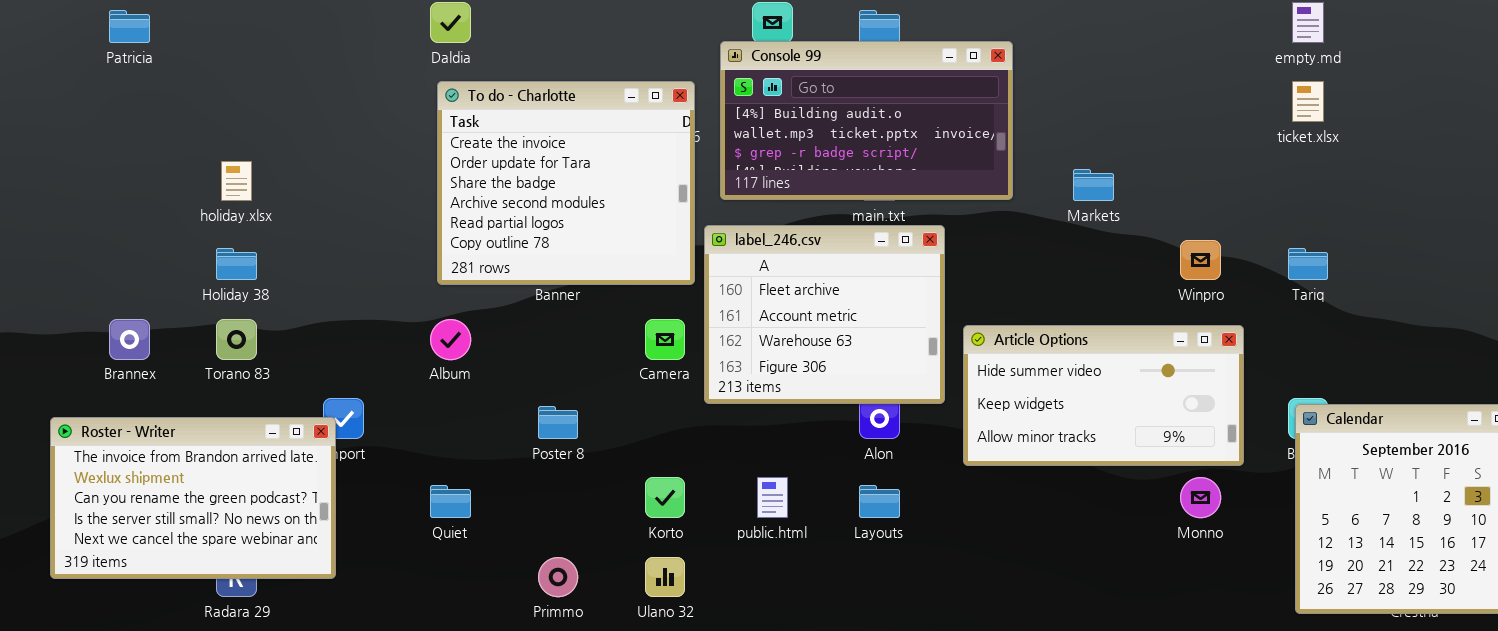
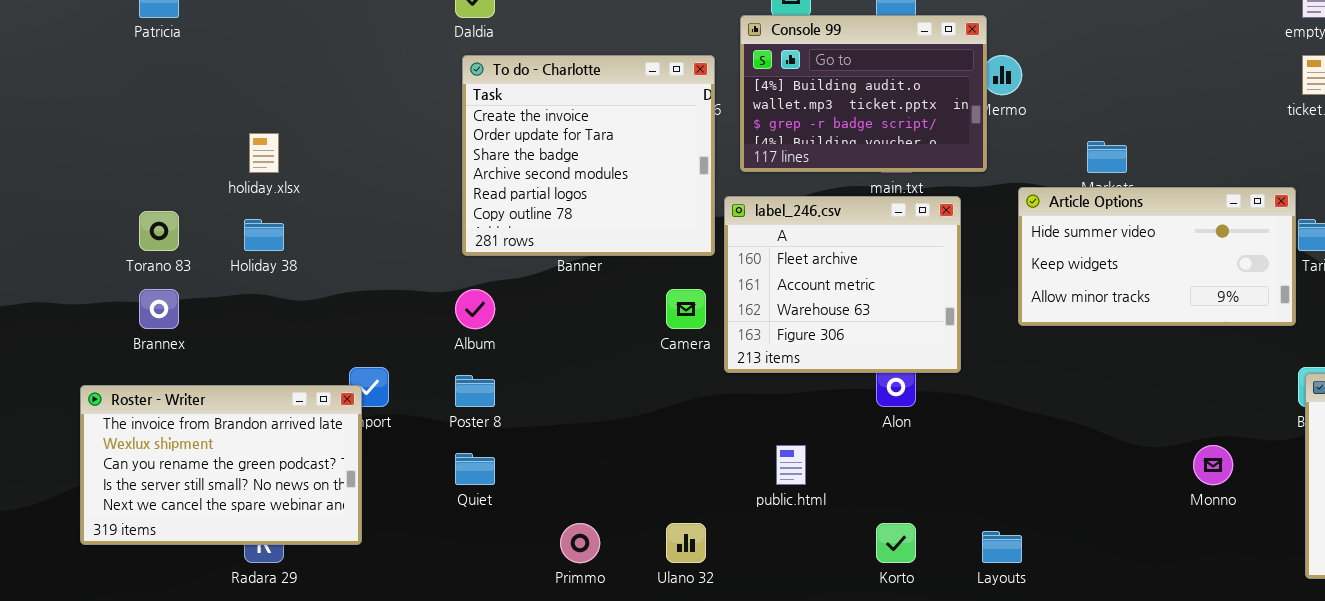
Console 99: [720,41,1013,200] -> [740,15,987,172], resized
Torano 83: [216,319,257,360] -> [139,211,179,251], moved
Article Options: [963,325,1244,466] -> [1018,187,1296,326], moved
Poster 8: [538,406,578,439] -> [455,375,495,407], moved
Korto: [645,477,685,518] -> [876,523,916,563], moved
Layouts: [859,485,900,518] -> [982,531,1022,563], moved

